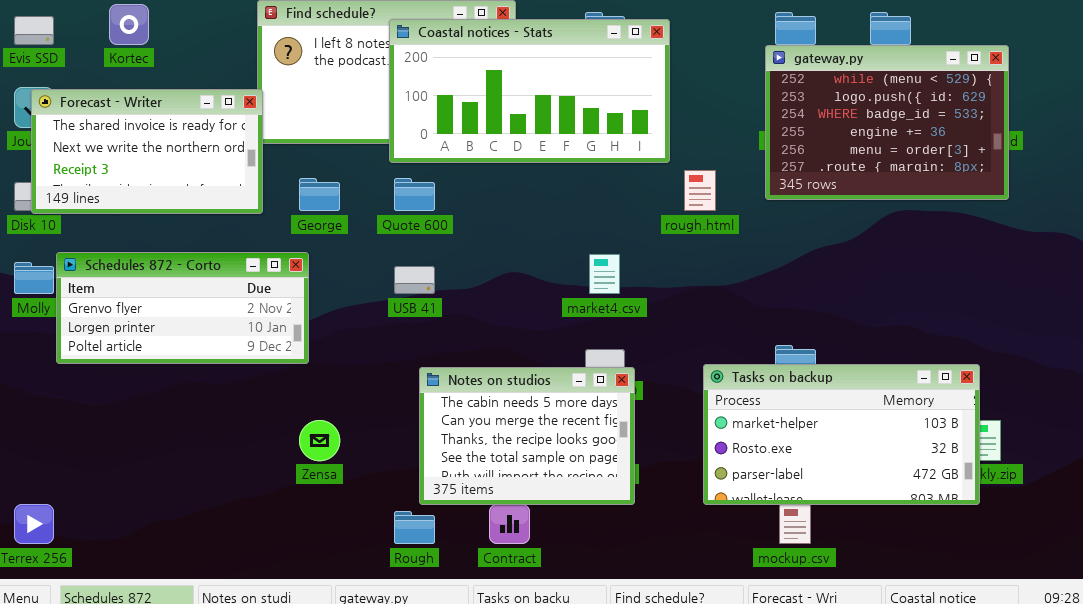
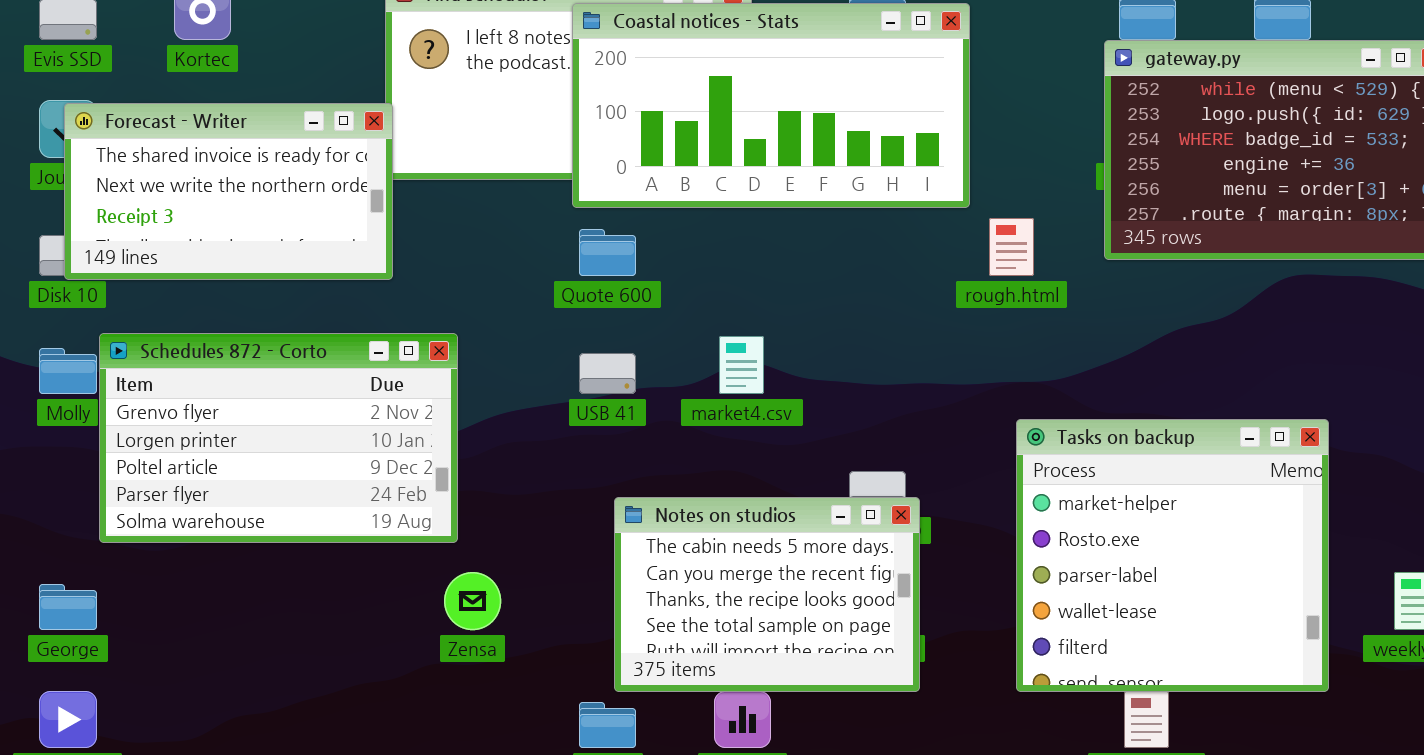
George: [299,178,340,211] -> [39,584,97,630], moved
Schedules 872 - Corto: [56,252,309,364] -> [99,333,458,543], resized
market4.csv: [589,254,620,294] -> [719,336,764,394], moved
Tasks on backup: [703,364,980,505] -> [1016,419,1329,692], resized

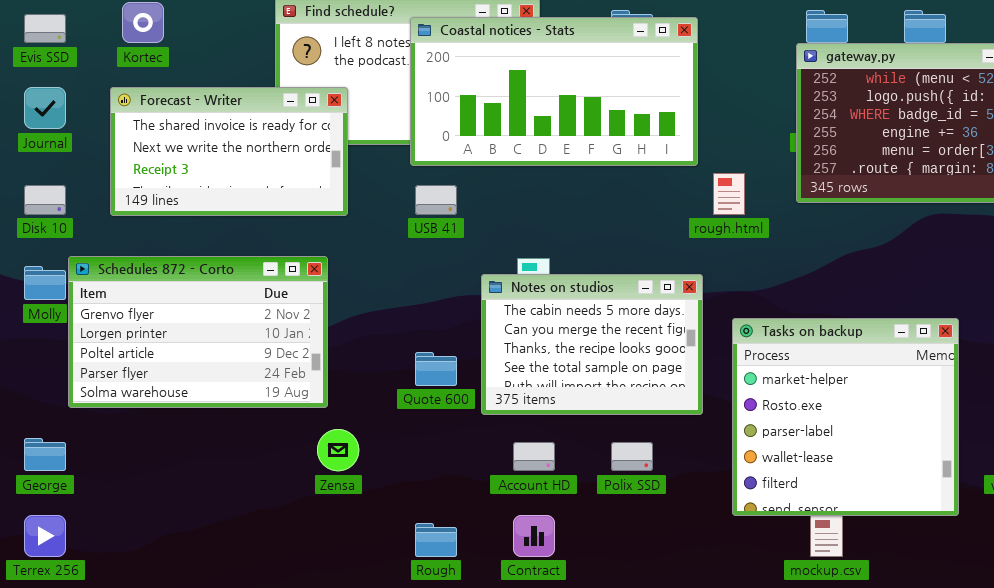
Forecast - Writer: [64,103,393,280] -> [110,87,348,216], moved
Quote 600: [579,229,636,276] -> [415,352,457,386], moved
USB 41: [579,353,636,394] -> [415,185,457,215], moved
Notes on studios: [614,497,920,692] -> [481,274,703,415], moved

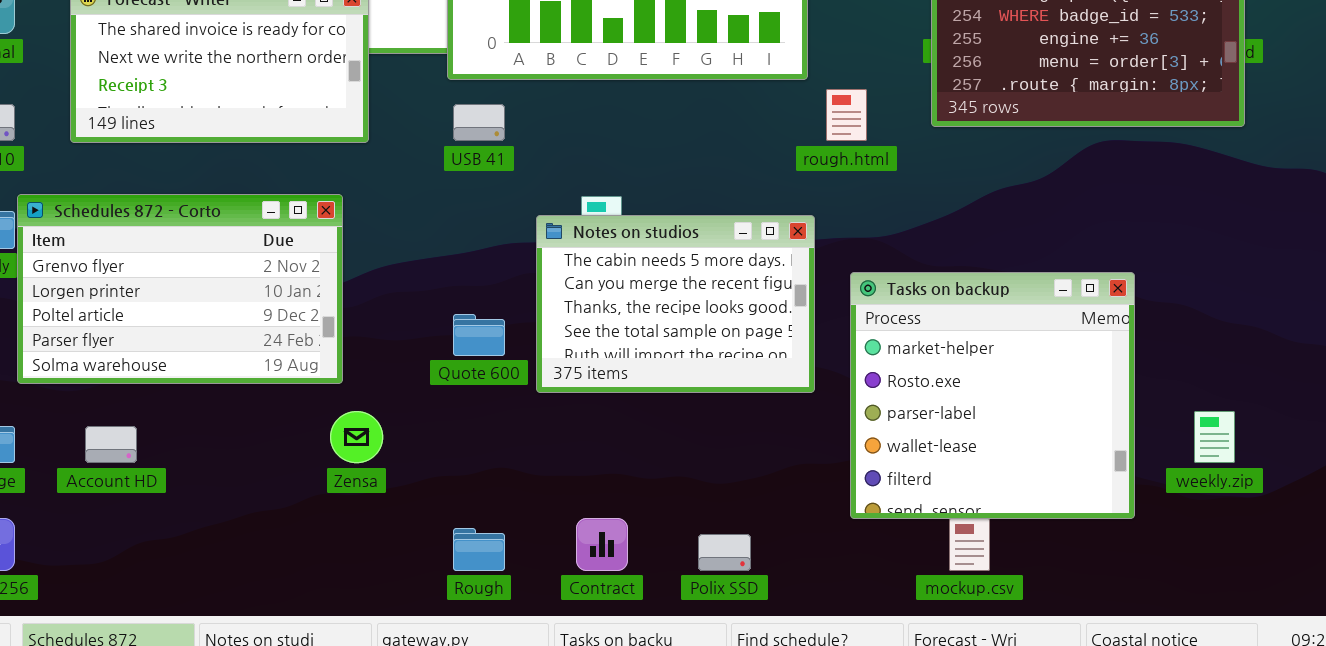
Account HD: [513,442,555,471] -> [85,426,137,463], moved
Polix SSD: [611,442,653,471] -> [698,534,751,571], moved

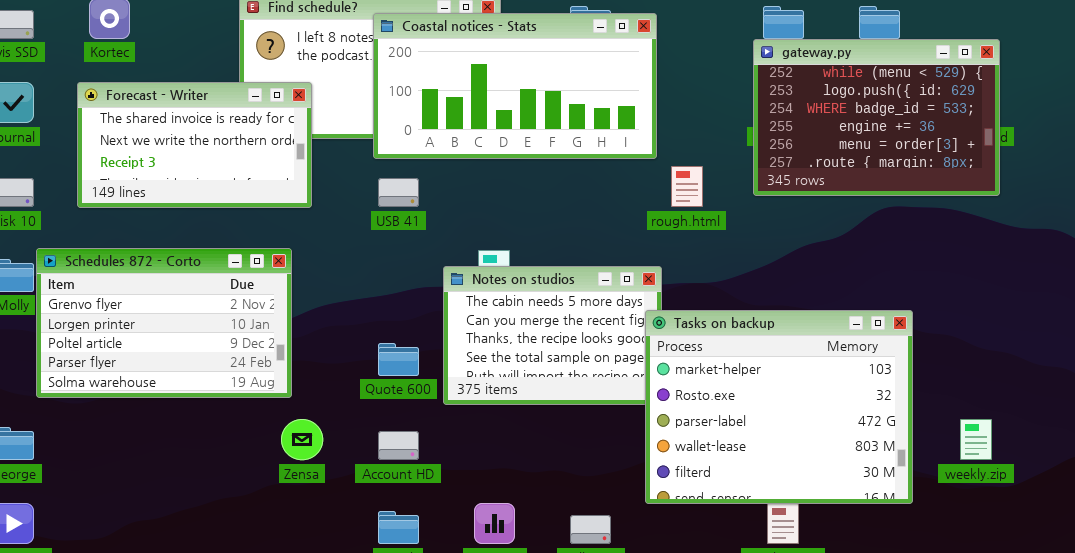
Tasks on backup: [850,272,1135,519] -> [645,310,913,504], resized
Account HD: [85,426,137,463] -> [378,431,419,460], moved

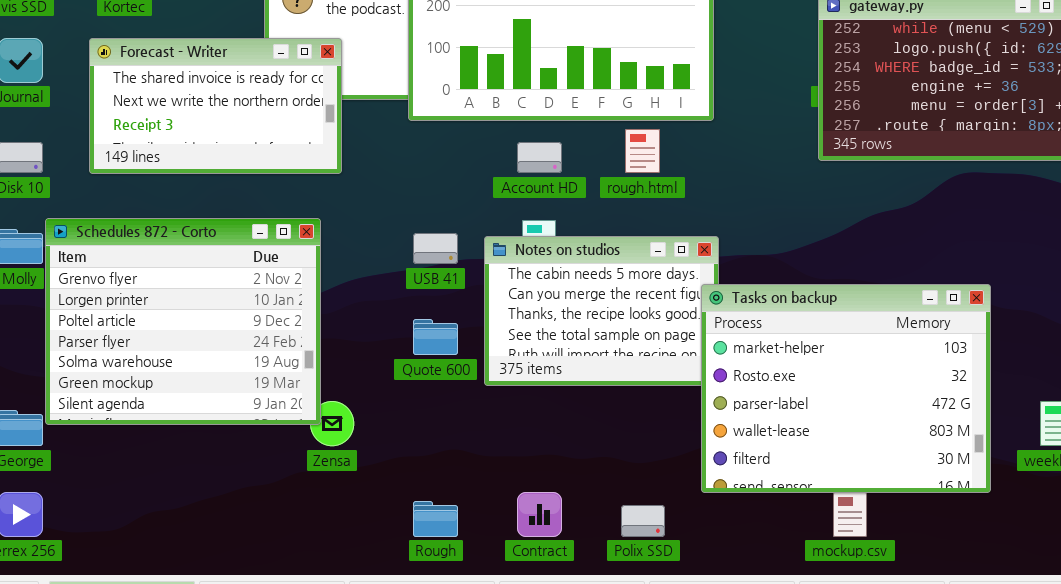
rough.html: [671,166,703,207] -> [625,129,660,173], moved
USB 41: [378,178,419,207] -> [413,233,458,264], moved
Schedules 872 - Corto: [36,248,292,398] -> [45,218,321,425], resized
Account HD: [378,431,419,460] -> [517,142,562,173], moved

